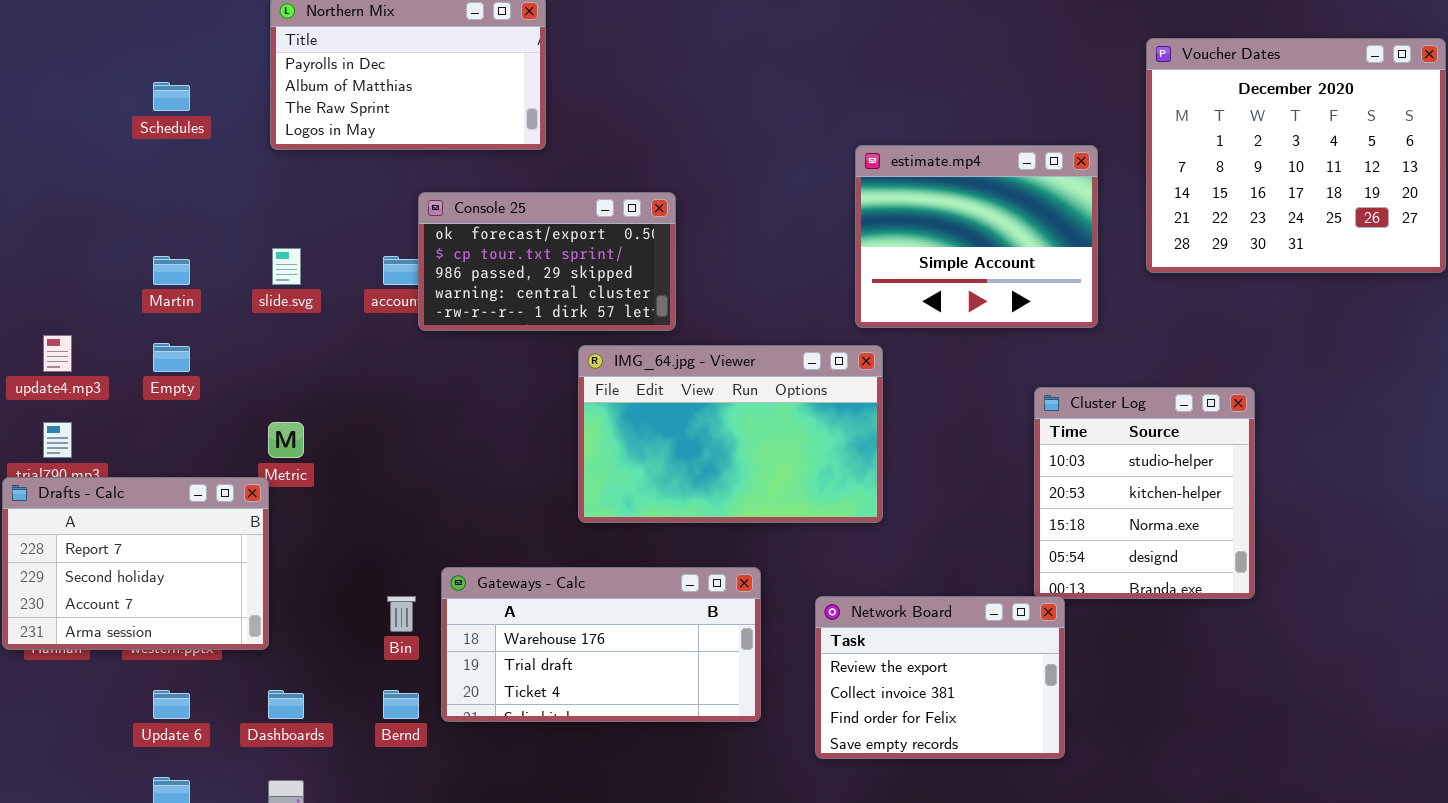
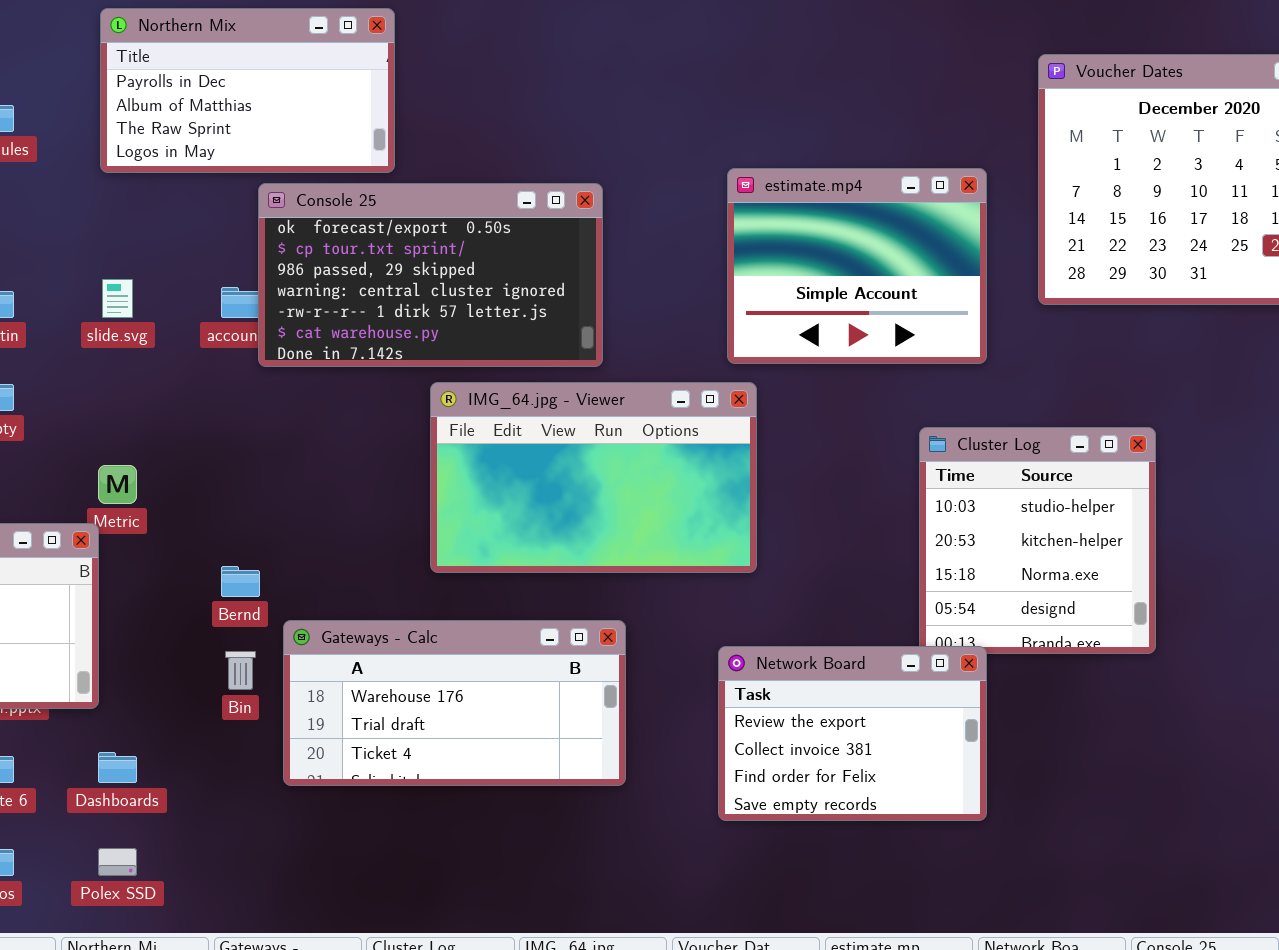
Console 25: [418,192,676,331] -> [258,183,603,367], resized
Network Board: [815,596,1065,759] -> [718,646,987,821], moved
Bernd: [383,690,419,719] -> [221,566,260,597], moved

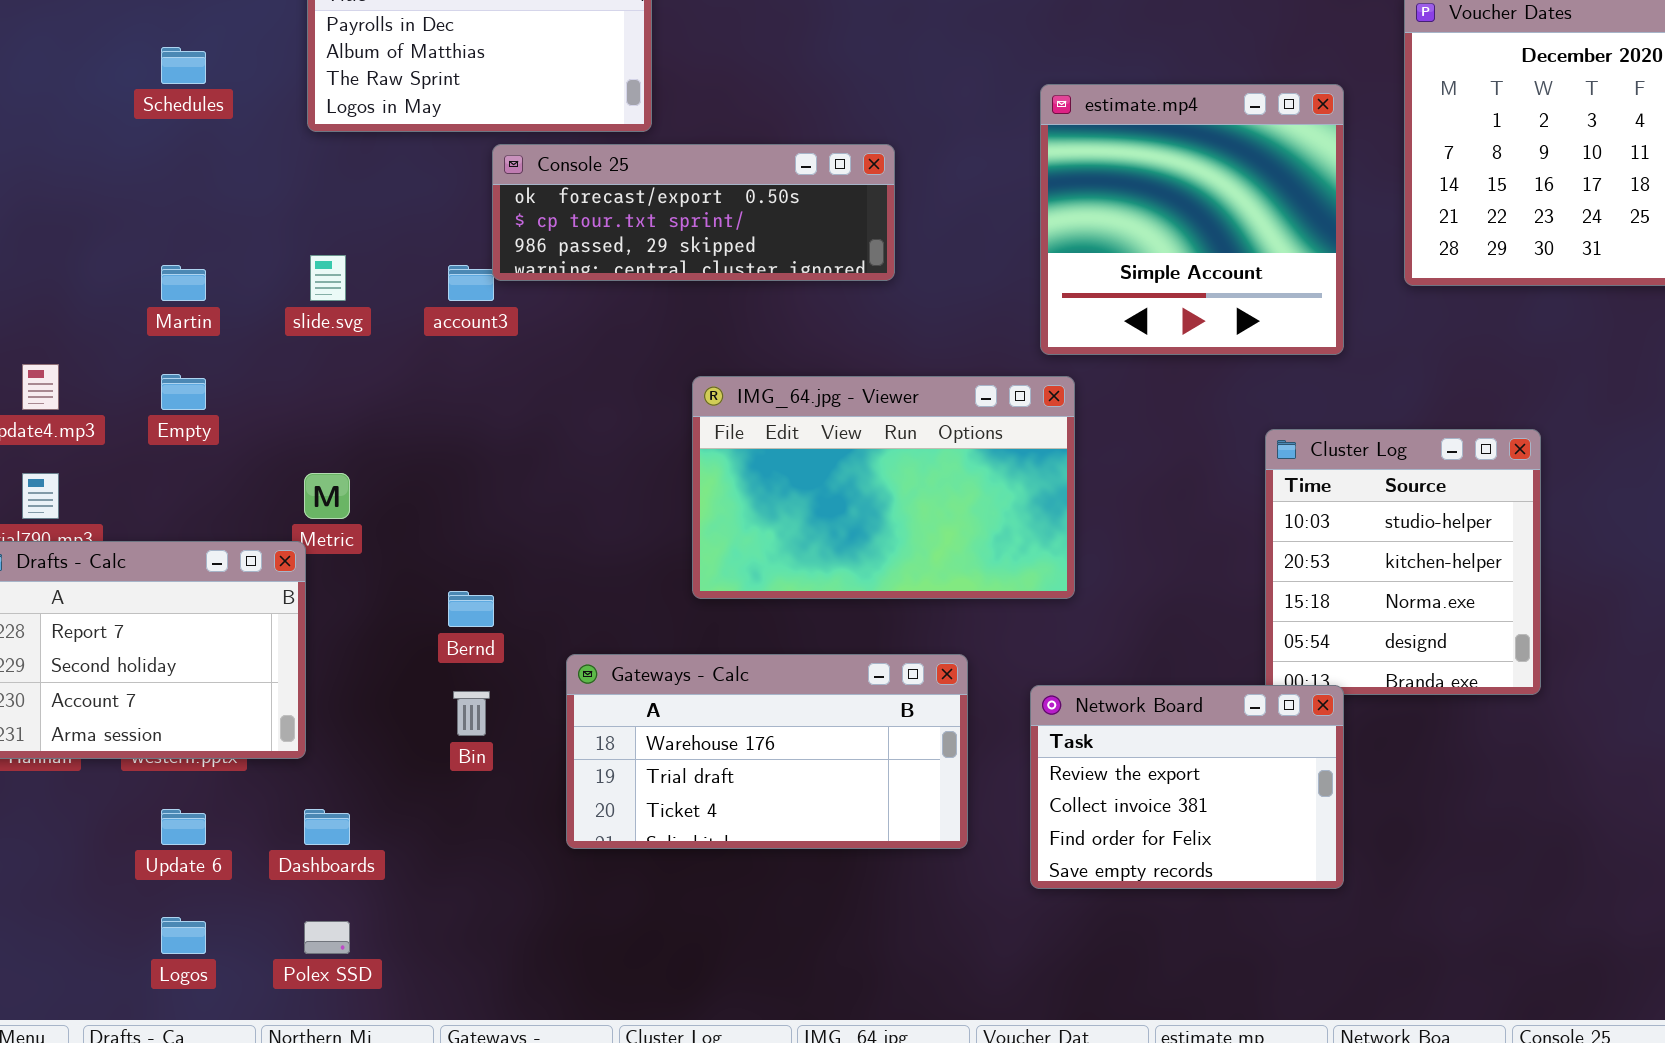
estimate.mp4: [727,168,987,364] -> [1040,84,1344,355], resized
Console 25: [258,183,603,367] -> [492,144,895,281], resized
Gateways - Calc: [283,620,626,786] -> [566,654,968,849], moved

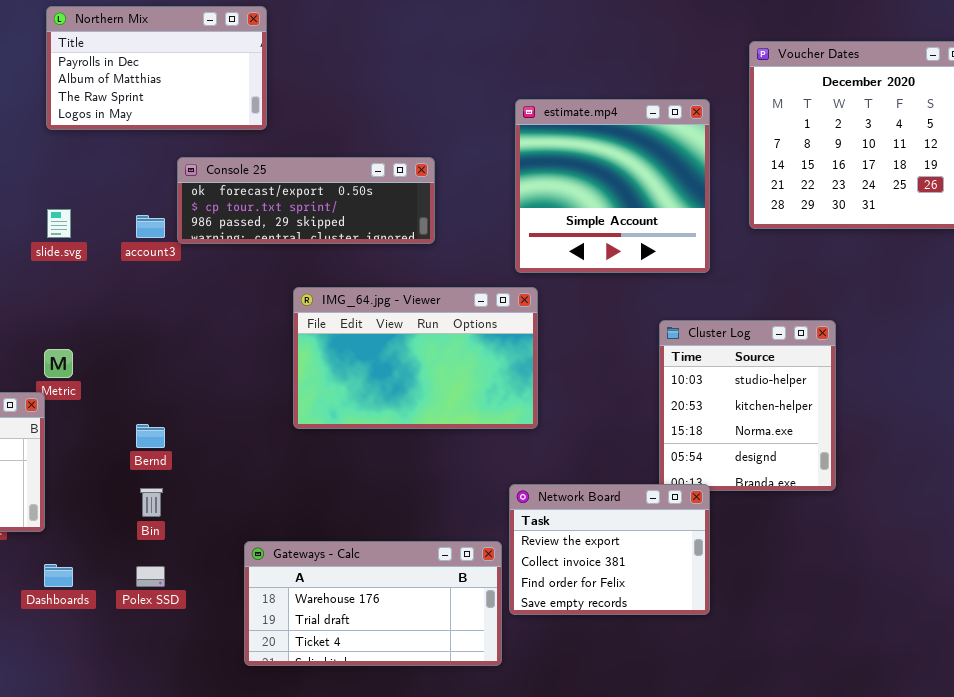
Console 25: [492,144,895,281] -> [177,157,435,244], moved
Gateways - Calc: [566,654,968,849] -> [244,541,502,666], moved
Polex SSD: [304,921,350,954] -> [136,566,165,587], moved

